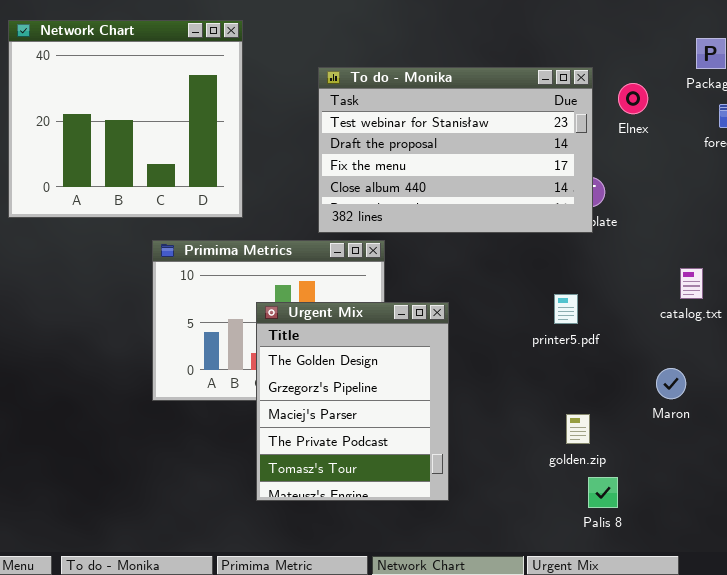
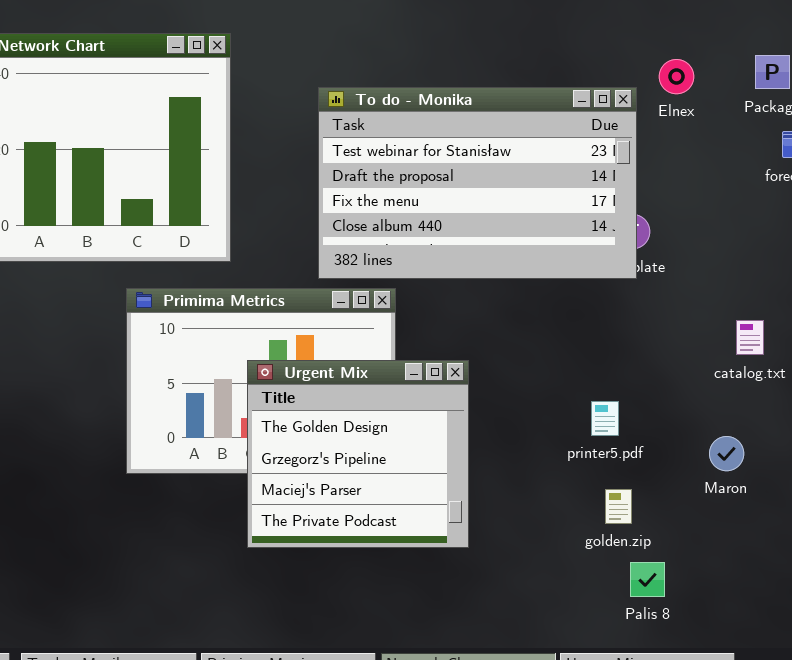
Elnex: [618,83,648,114] -> [659,59,694,94], moved
printer5.pdf: [554,294,578,324] -> [591,401,619,436], moved
Urgent Mix: [256,302,449,501] -> [247,360,469,548], resized

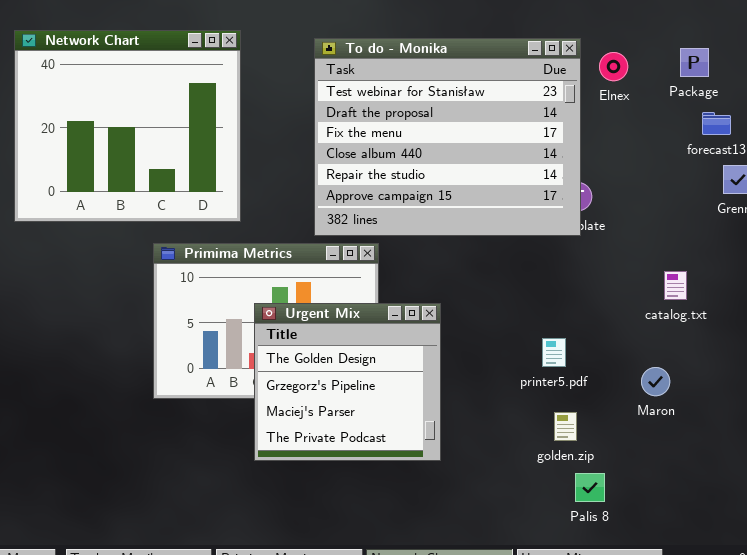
To do - Monika: [318,87,637,279] -> [314,38,581,236], resized

